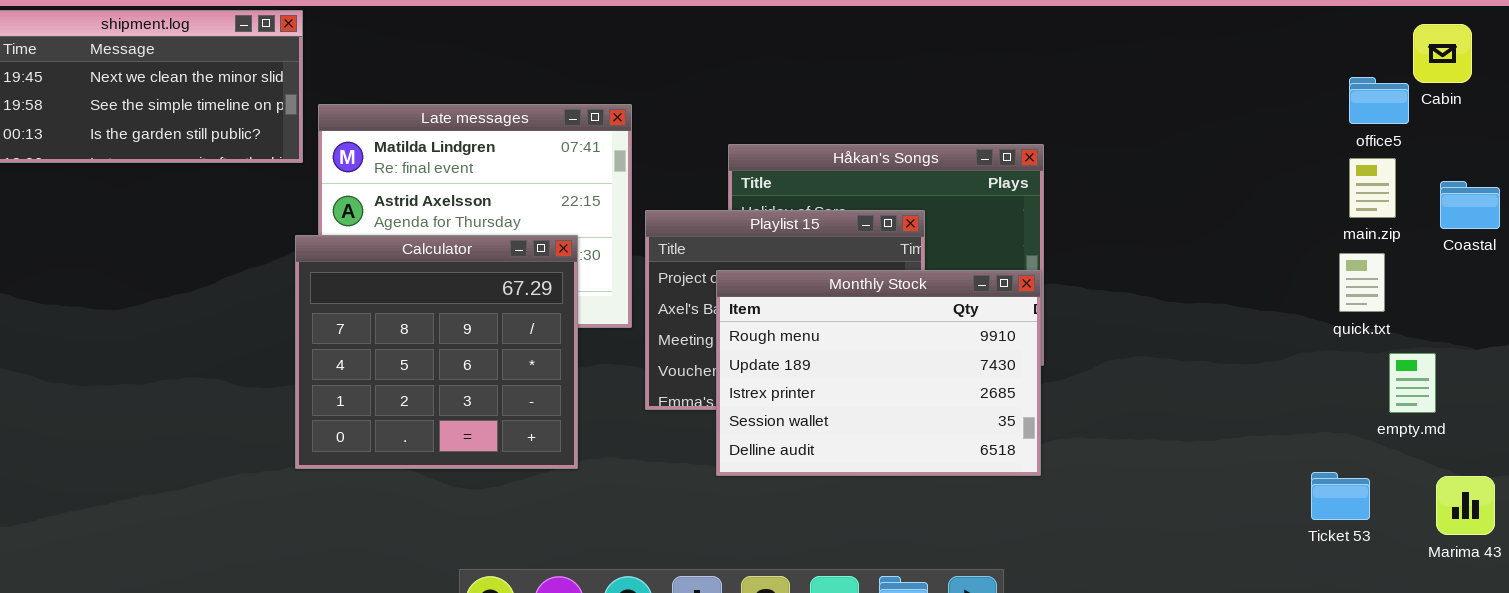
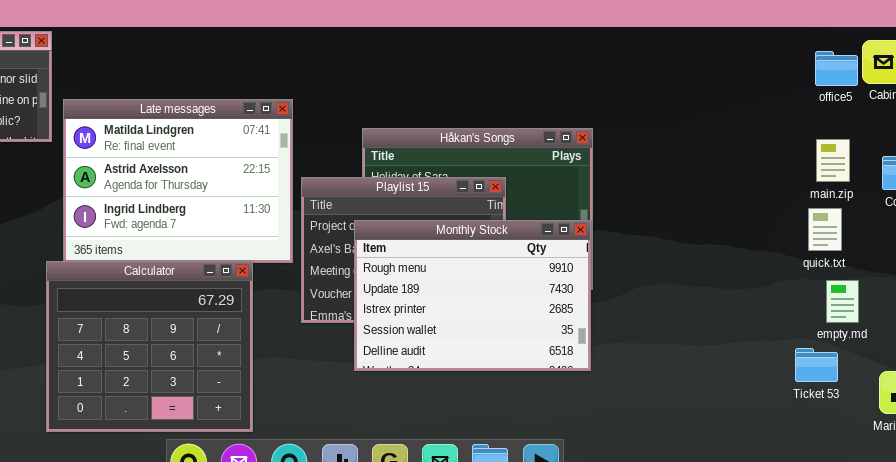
office5: [1349,77,1409,124] -> [815,51,858,86], moved
Calculator: [295,235,578,469] -> [46,261,253,432], moved
empty.md: [1389,353,1436,413] -> [826,280,859,323], moved
Ticket 53: [1311,472,1370,520] -> [795,348,838,382], moved

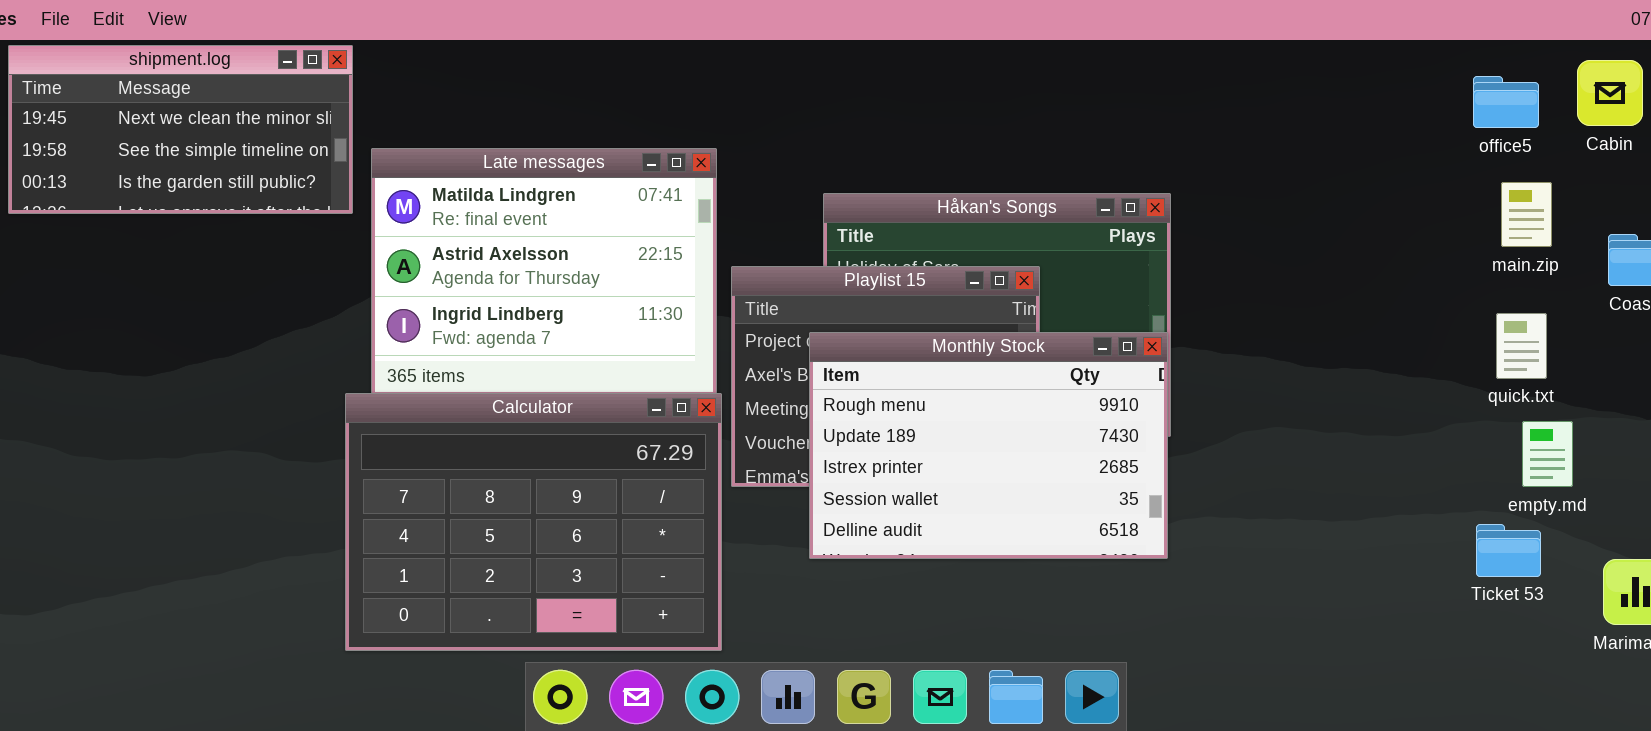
office5: [815,51,858,86] -> [1473,76,1539,128], moved
main.zip: [816,139,850,182] -> [1501,182,1552,247], moved
Calculator: [46,261,253,432] -> [345,393,722,651], resized

